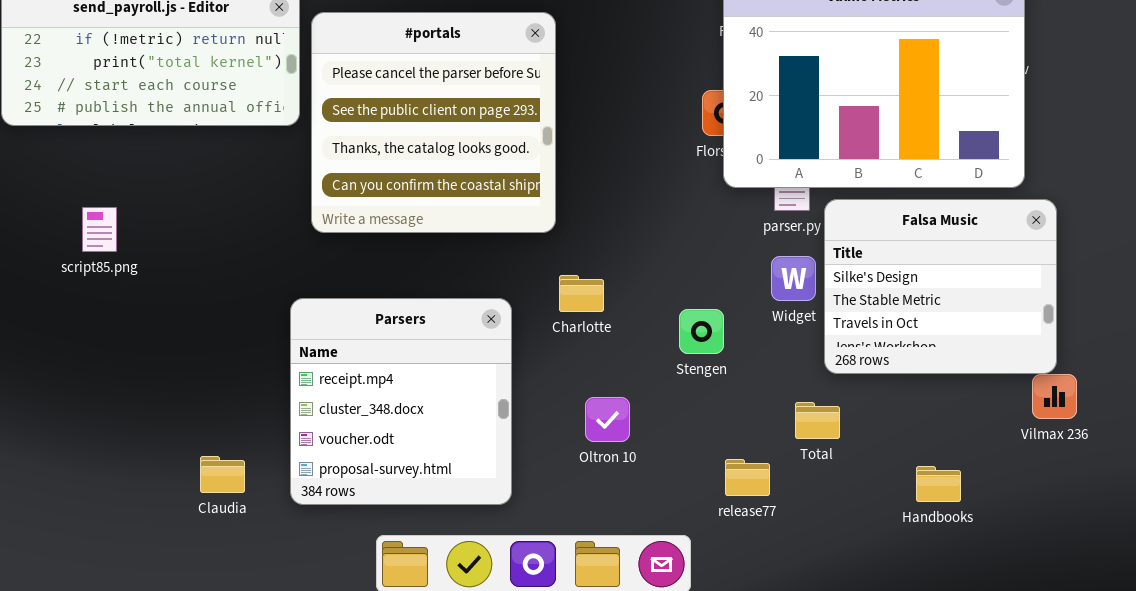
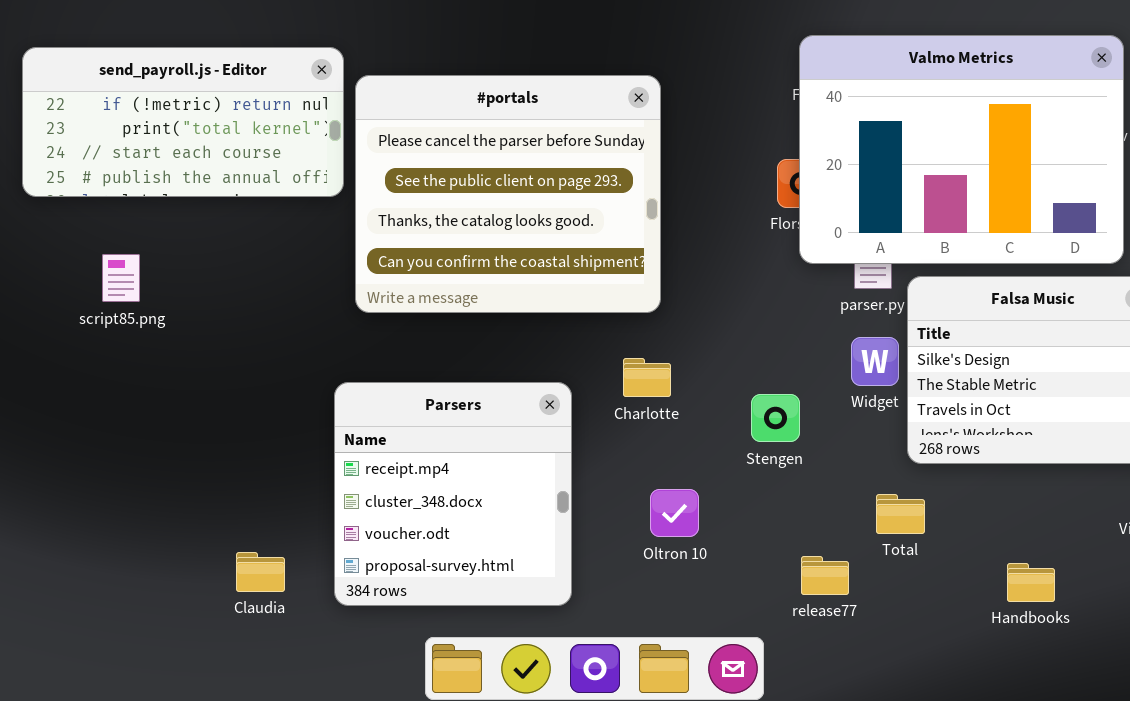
#portals: [311,12,556,233] -> [355,75,661,313], resized
script85.png: [82,207,117,252] -> [102,254,140,302], moved

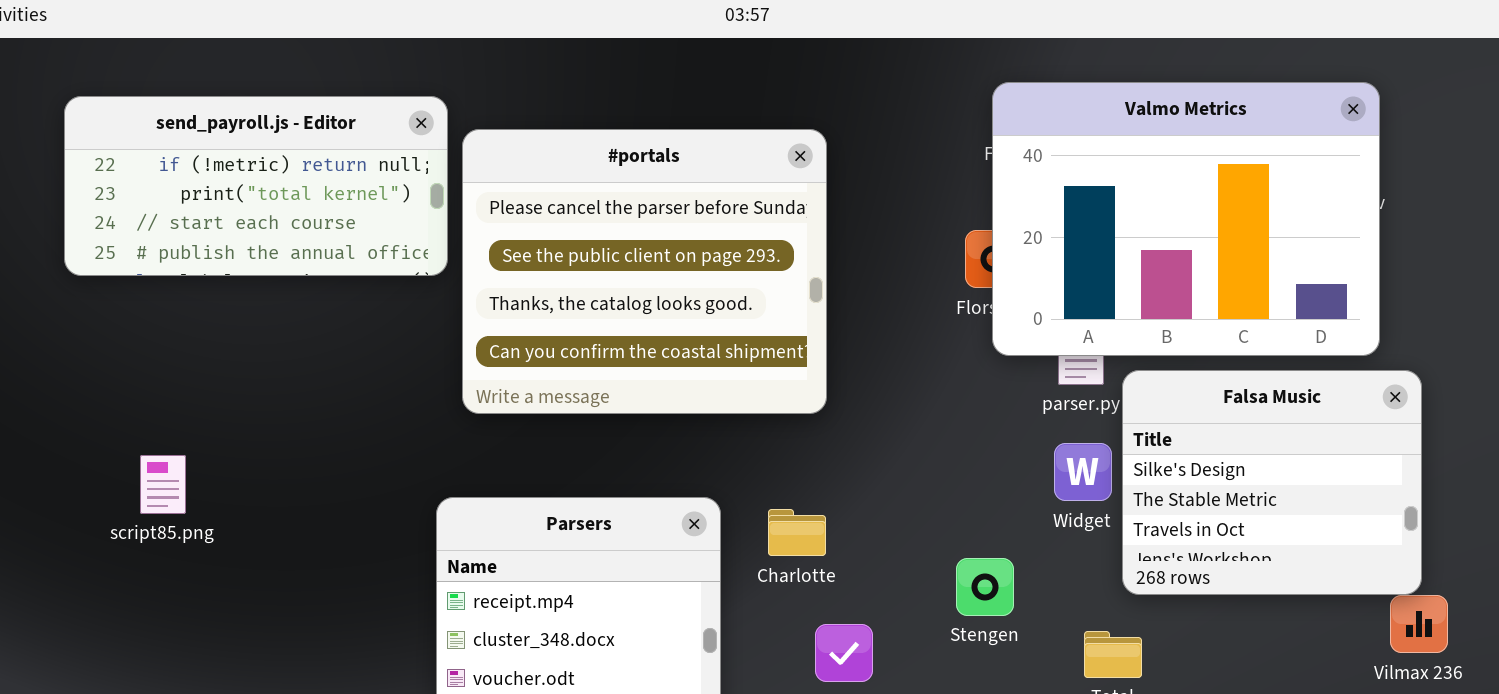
script85.png: [102,254,140,302] -> [140,455,186,514], moved
Charlotte: [623,358,671,397] -> [768,509,826,556], moved
Stengen: [751,394,800,442] -> [956,558,1014,616], moved

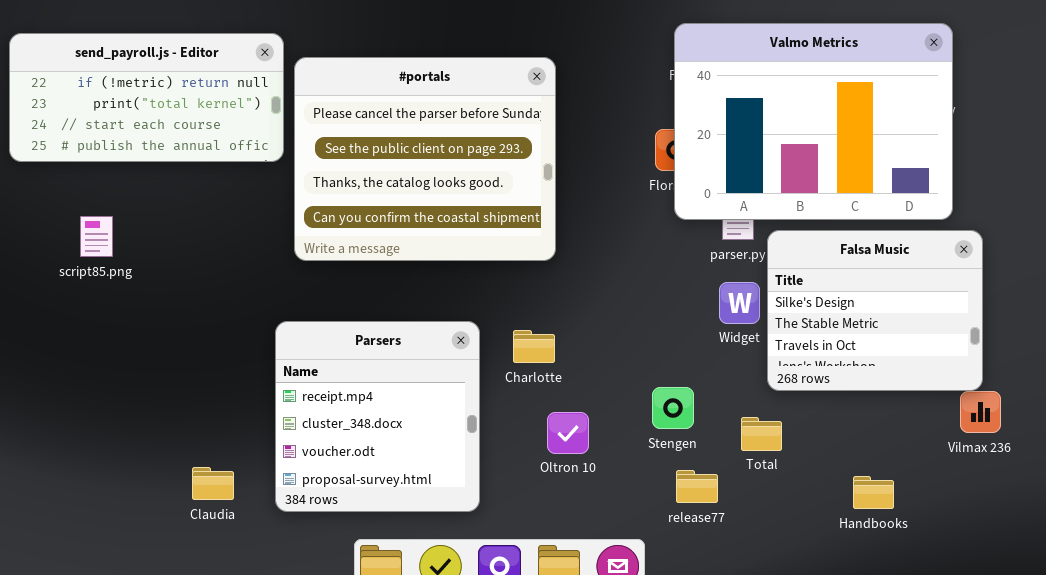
script85.png: [140,455,186,514] -> [80,216,113,257], moved
Stengen: [956,558,1014,616] -> [652,387,694,429], moved

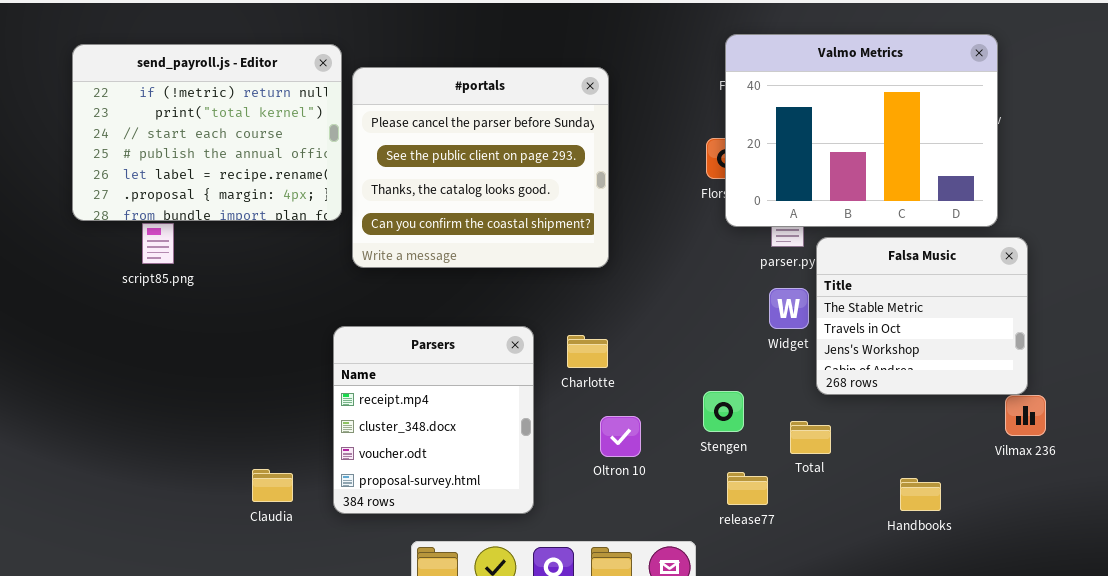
send_payroll.js - Editor: [9,33,284,162] -> [72,44,342,221], resized
Falsa Music: [767,230,983,391] -> [816,237,1028,395], scrolled down 1 row

